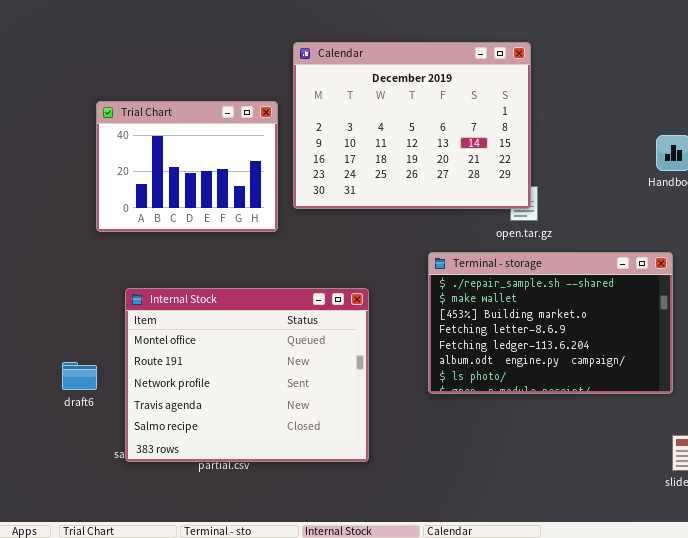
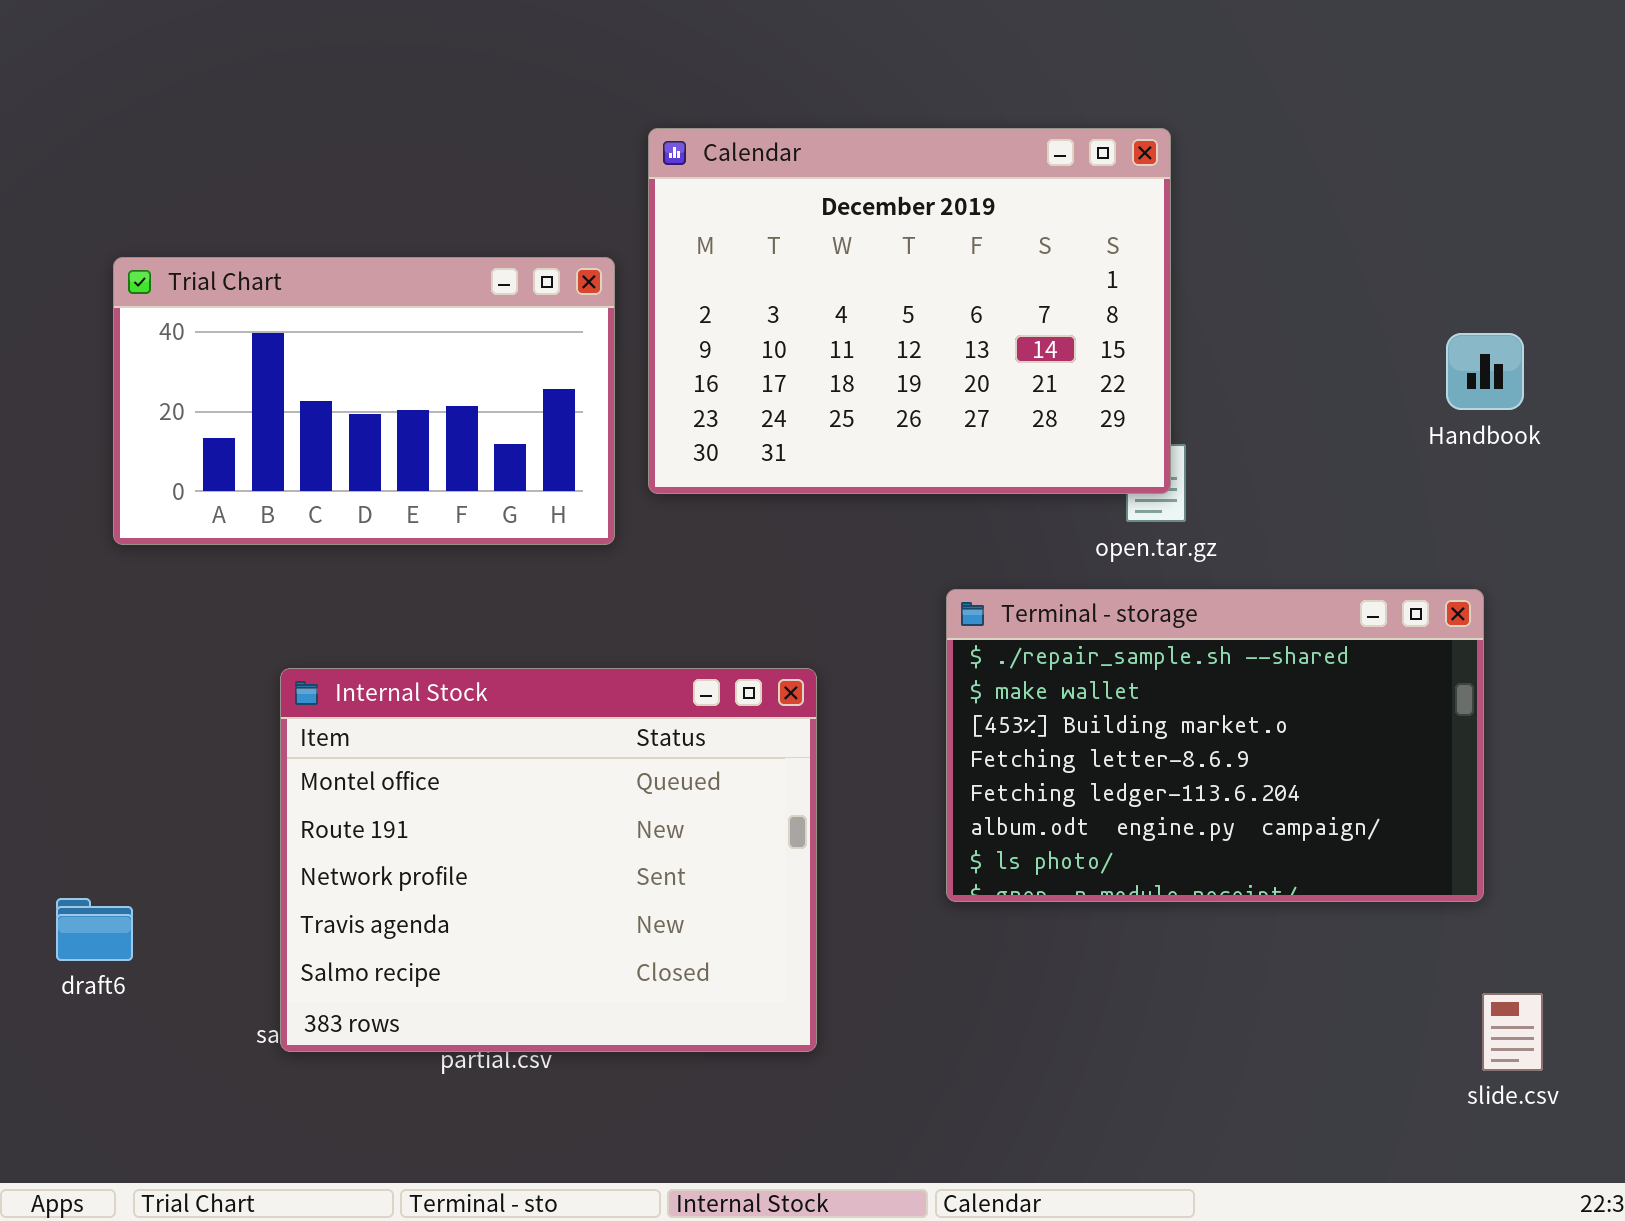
Trial Chart: [96,101,278,232] -> [113,257,615,545], resized
draft6: [62,362,97,390] -> [56,898,133,961], moved

